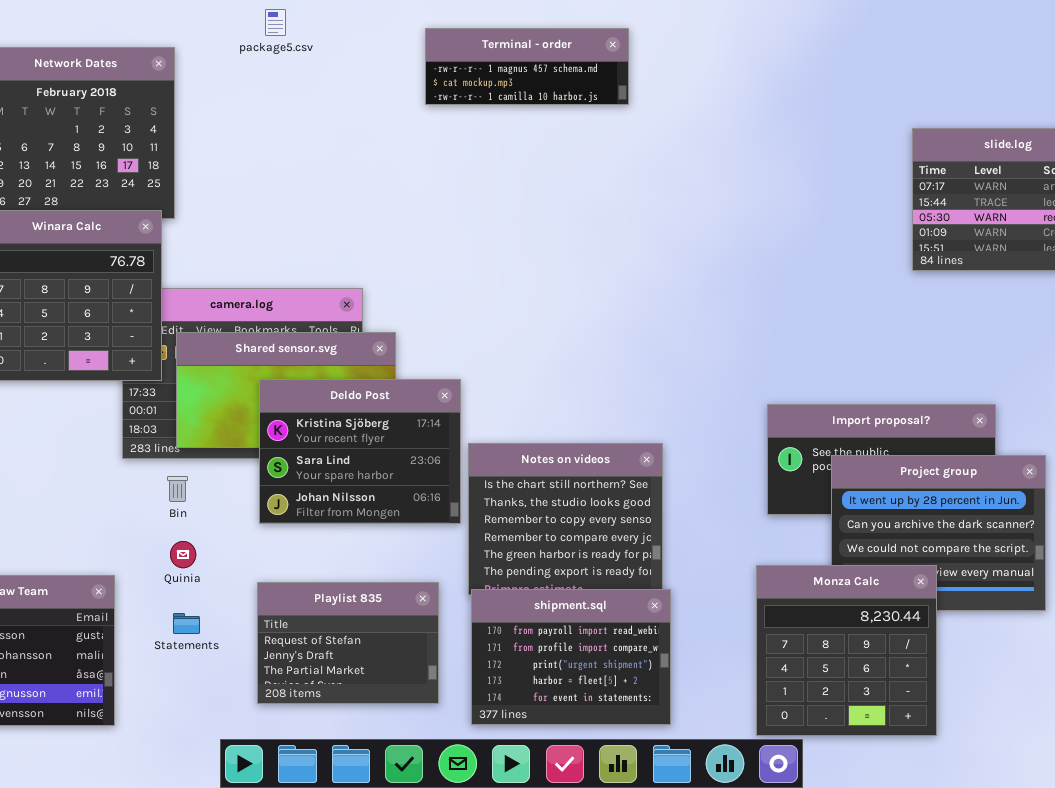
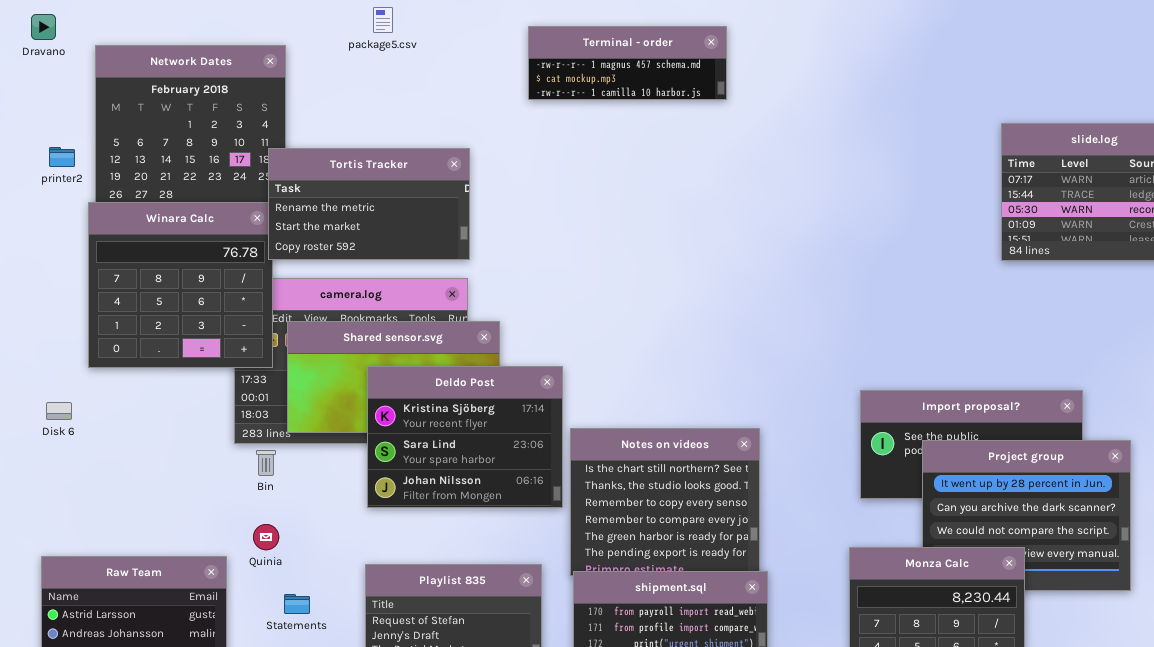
Tortis Tracker: none -> [268,148,470,260], opened
Bin: [167,476,188,502] -> [256,450,276,476], moved
Quinia: [170,541,196,568] -> [253,524,279,550], moved

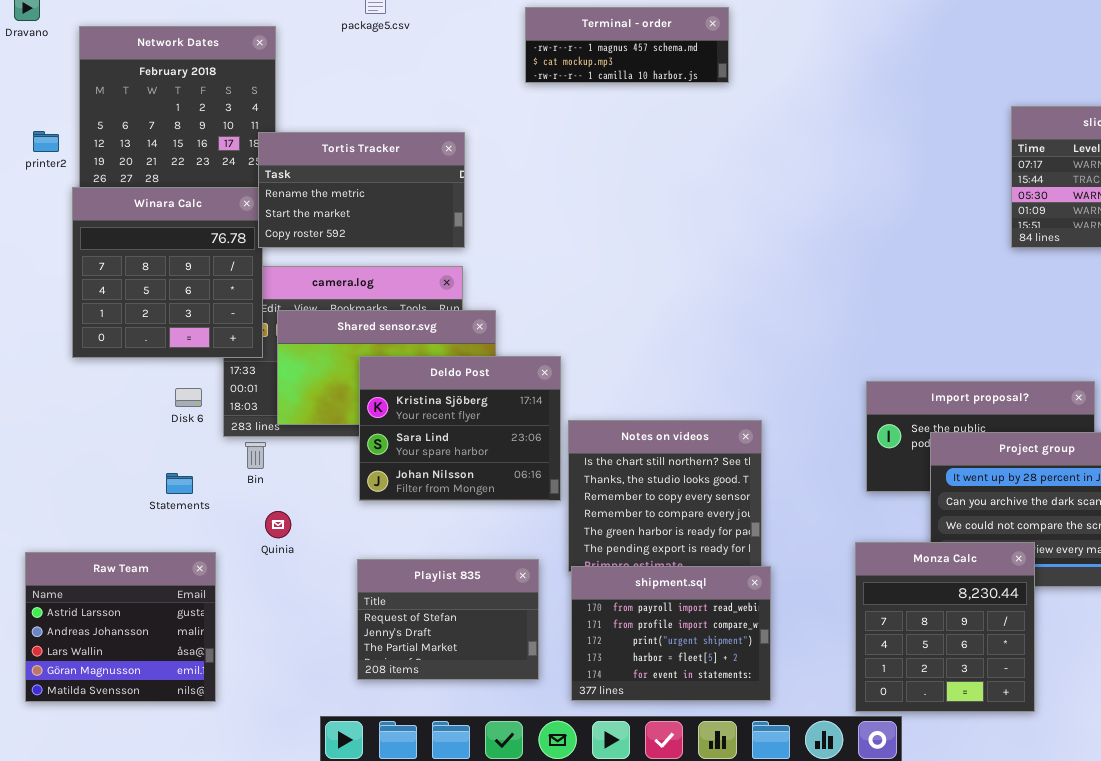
Disk 6: [46,402,72,420] -> [175,388,202,407], moved
Quinia: [253,524,279,550] -> [265,511,291,538], moved
Statements: [284,594,310,614] -> [166,473,193,494], moved

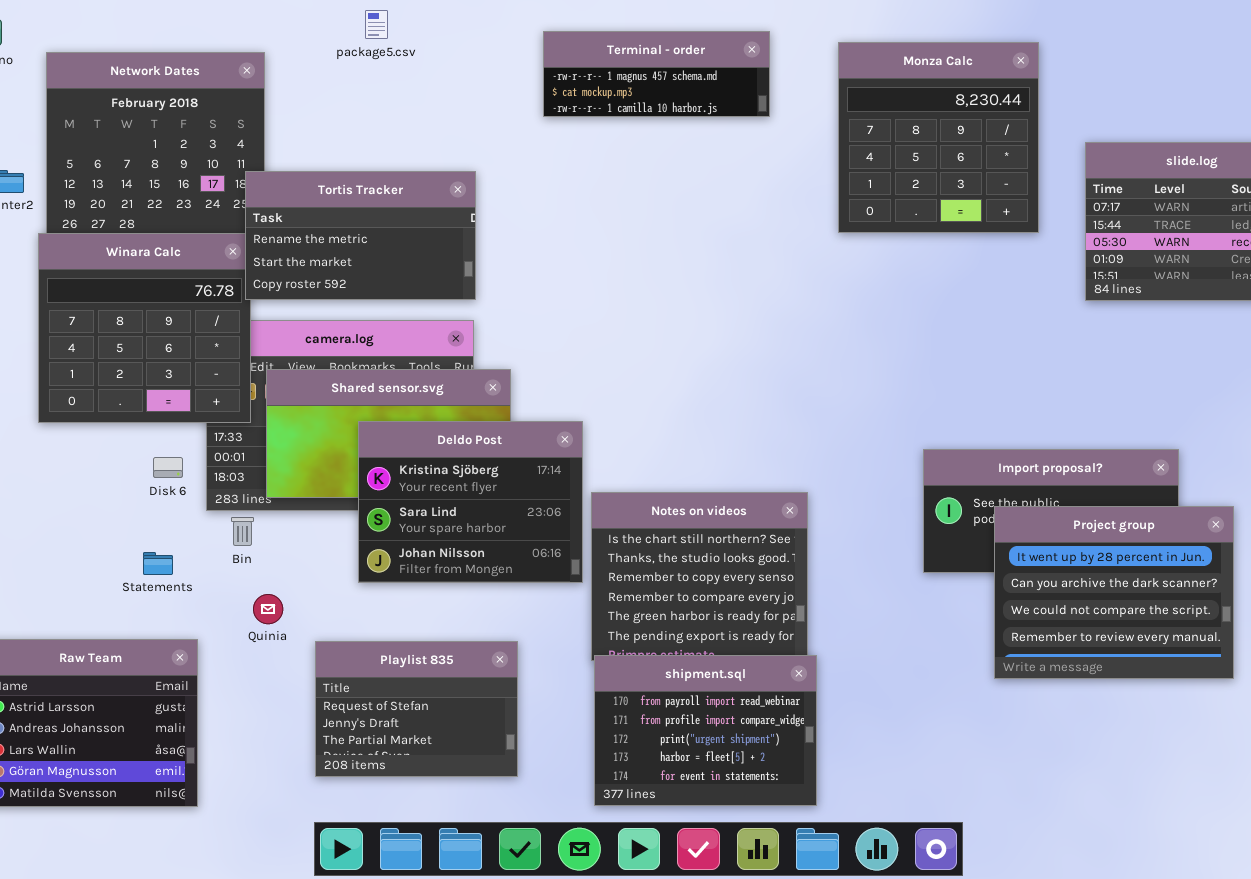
Monza Calc: [855,542,1035,712] -> [838,42,1039,233], moved
Playlist 835: [357,559,539,680] -> [315,641,518,777], moved

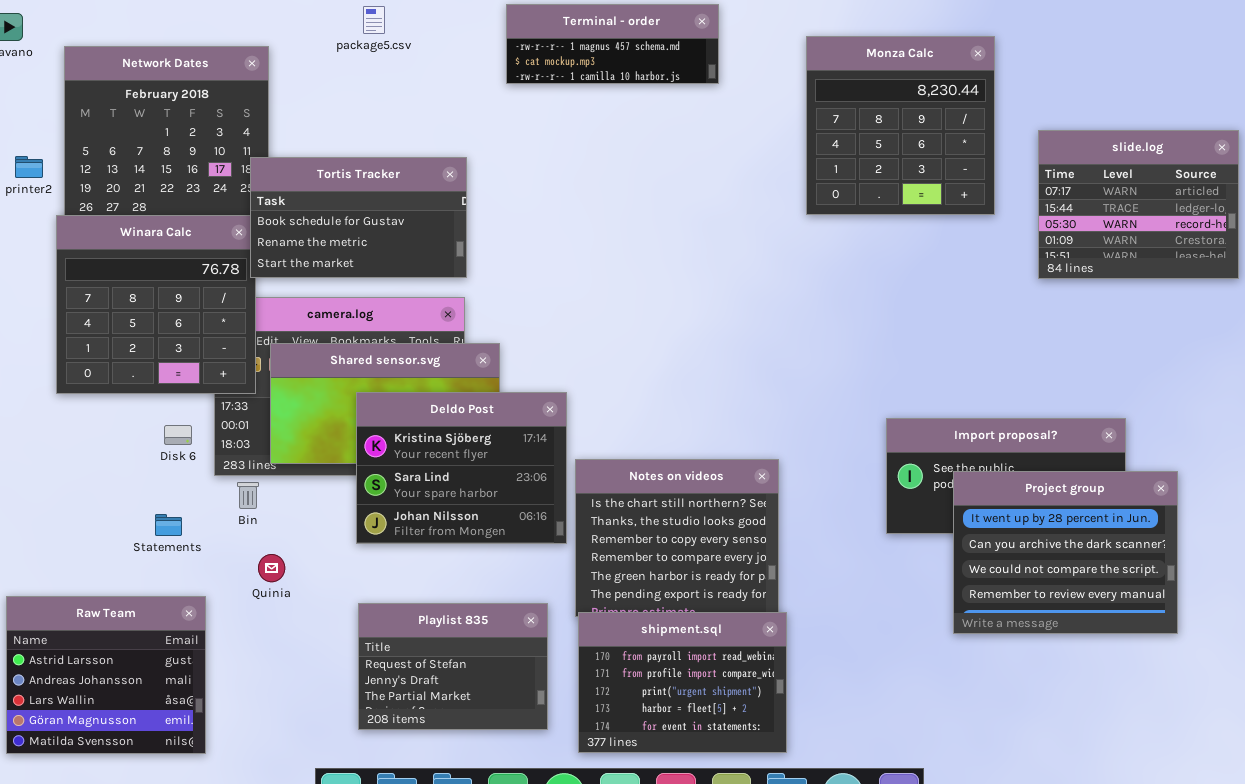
Terminal - order: [543,31,770,117] -> [506,4,719,84], moved
Tortis Tracker: [245,171,476,300] -> [250,157,467,278], scrolled up 1 row
Playlist 835: [315,641,518,777] -> [358,603,548,730], moved

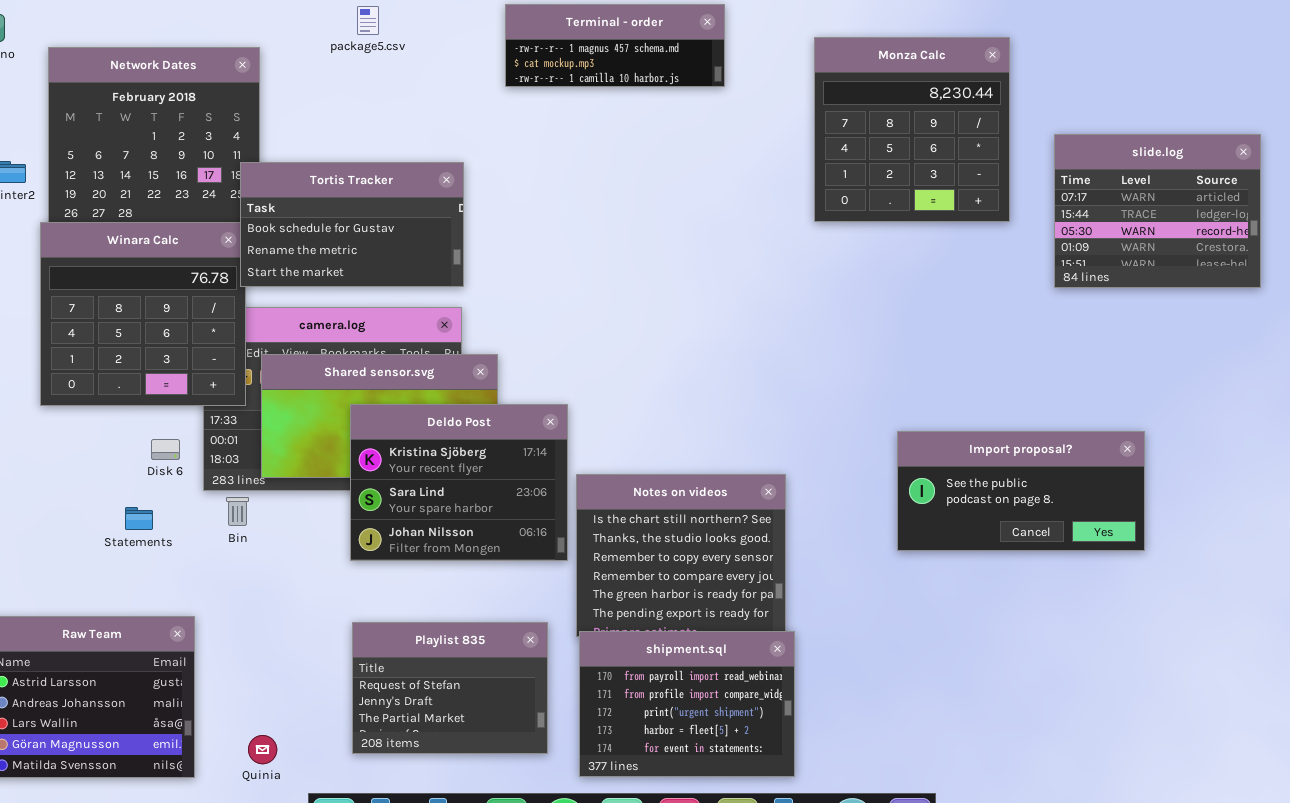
Project group: [953,471,1178,634] -> none, closed
Statements: [155,514,182,536] -> [125,507,153,530], moved
Quinia: [258,554,285,582] -> [248,735,277,764], moved

